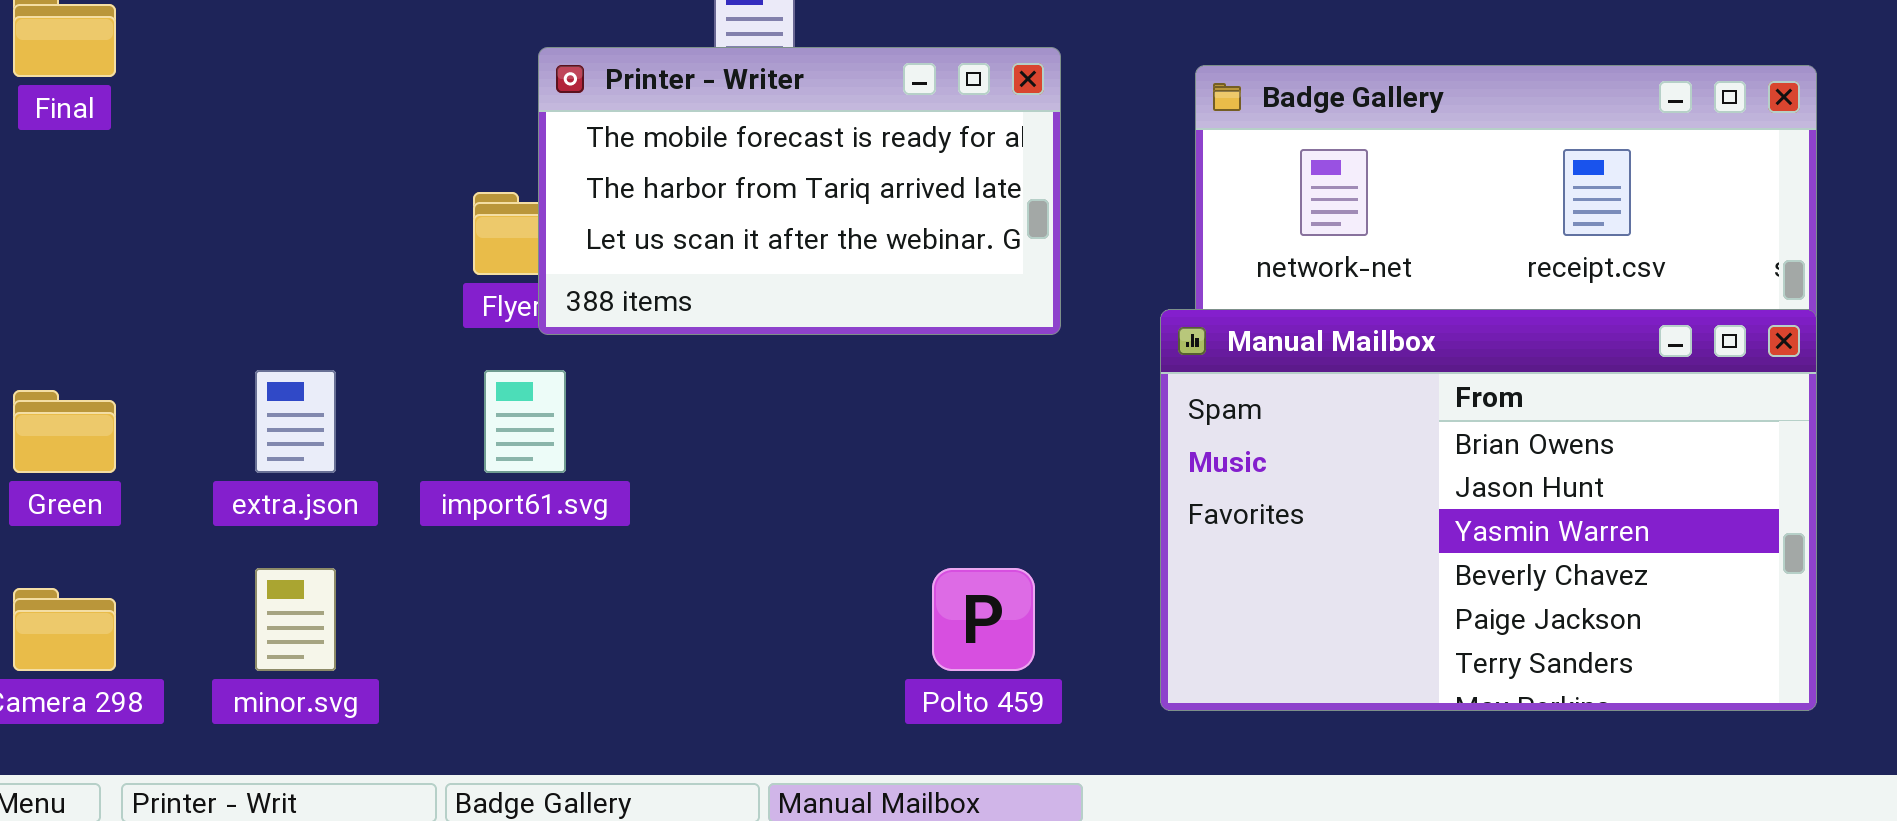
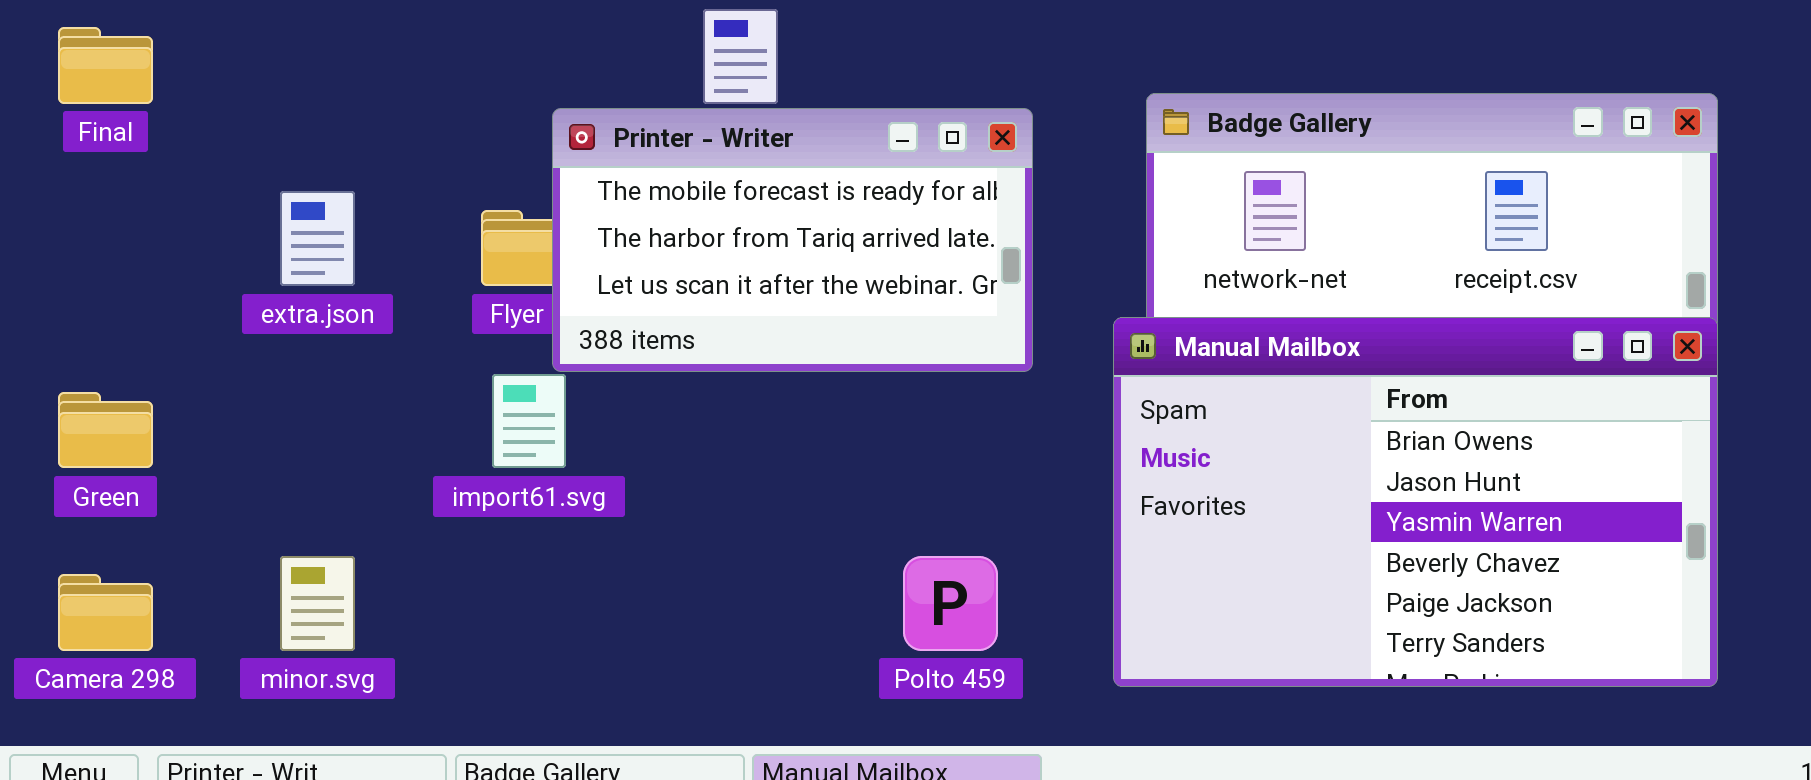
Printer - Writer: [538,47,1061,335] -> [552,108,1033,372], moved
extra.json: [255,370,336,473] -> [280,191,355,286], moved

